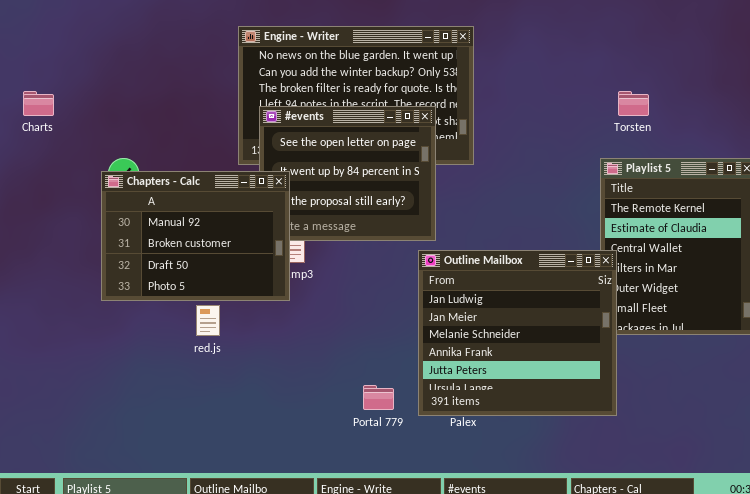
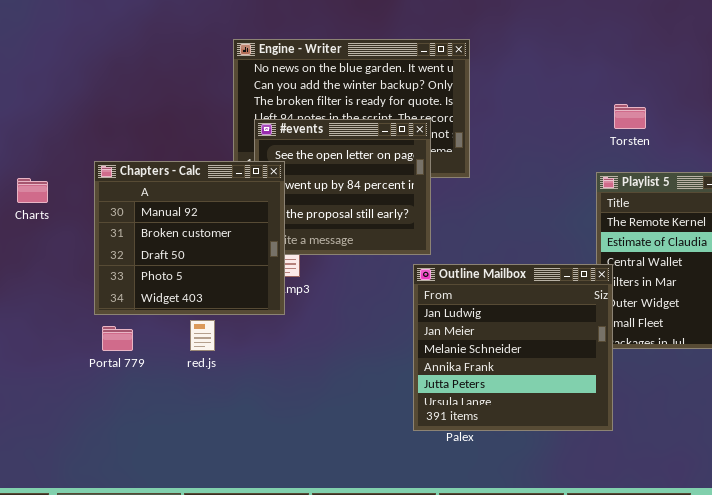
Charts: [23,91,54,116] -> [17,178,48,203], moved
Chapters - Calc: [101,171,290,301] -> [94,161,285,315], resized
Portal 779: [363,385,394,410] -> [102,326,133,351], moved

